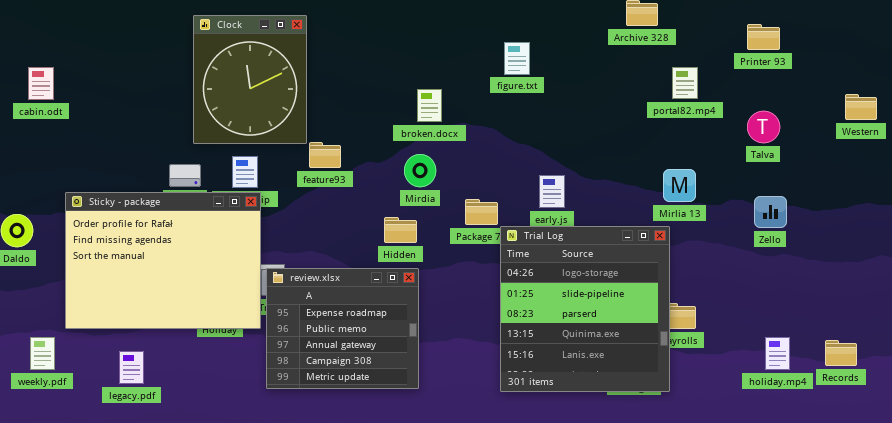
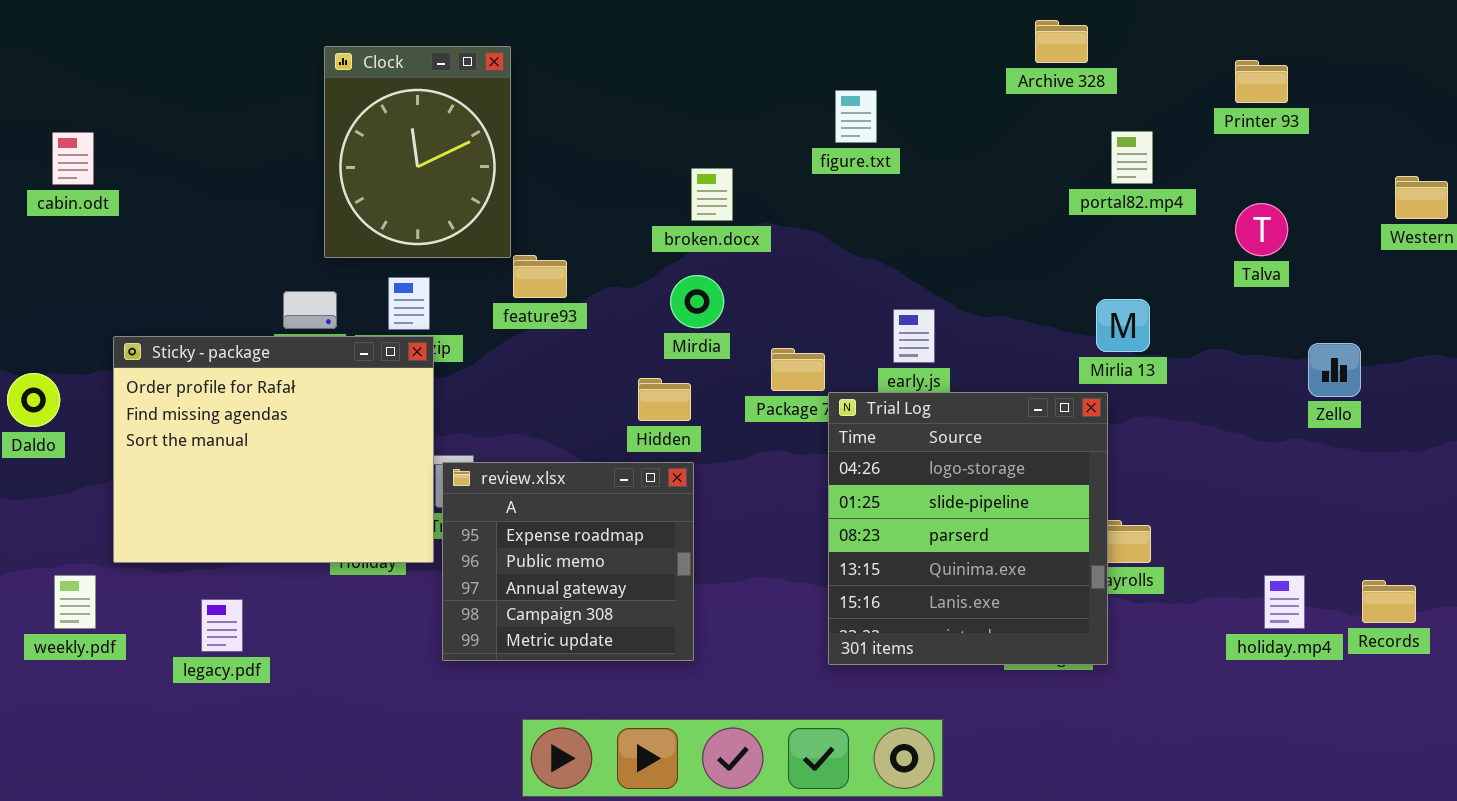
Zello: [754,196,787,228] -> [1308,343,1361,397], moved

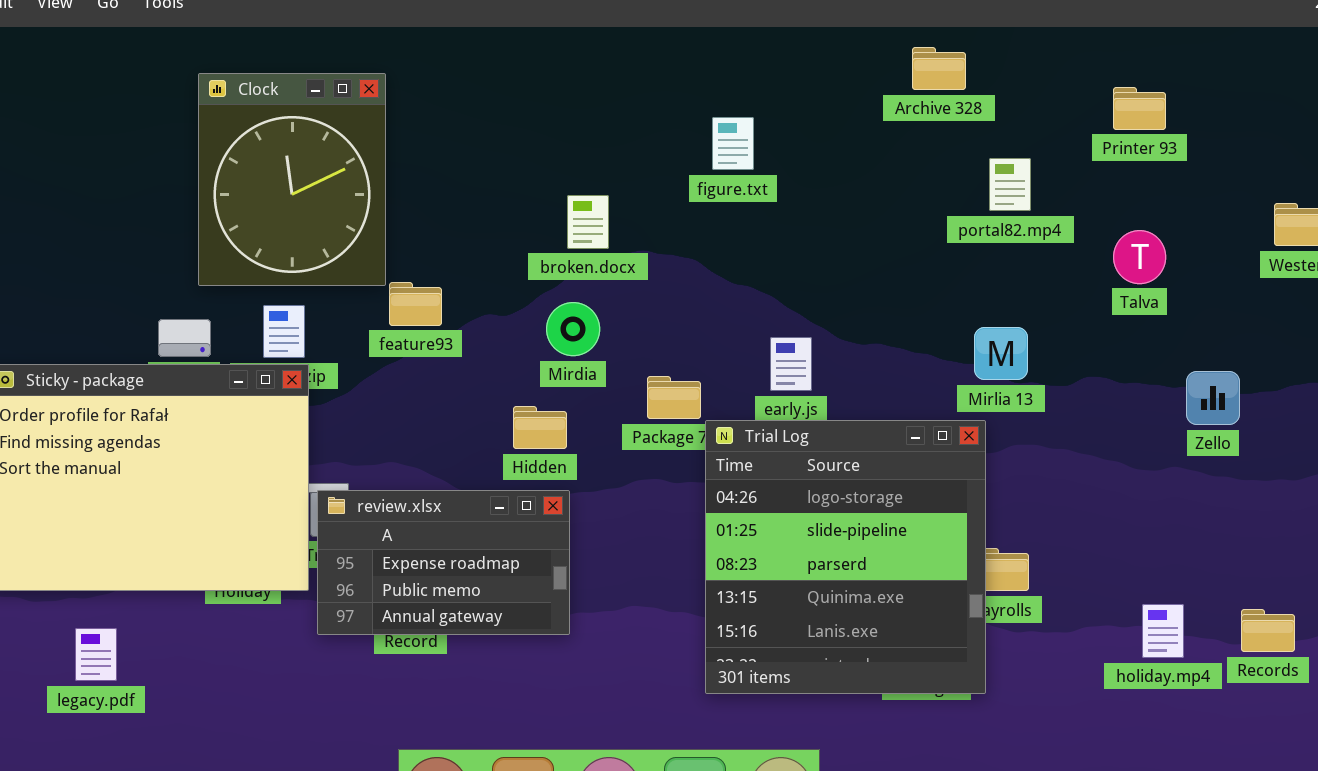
review.xlsx: [442,462,694,661] -> [317,490,570,635], resized

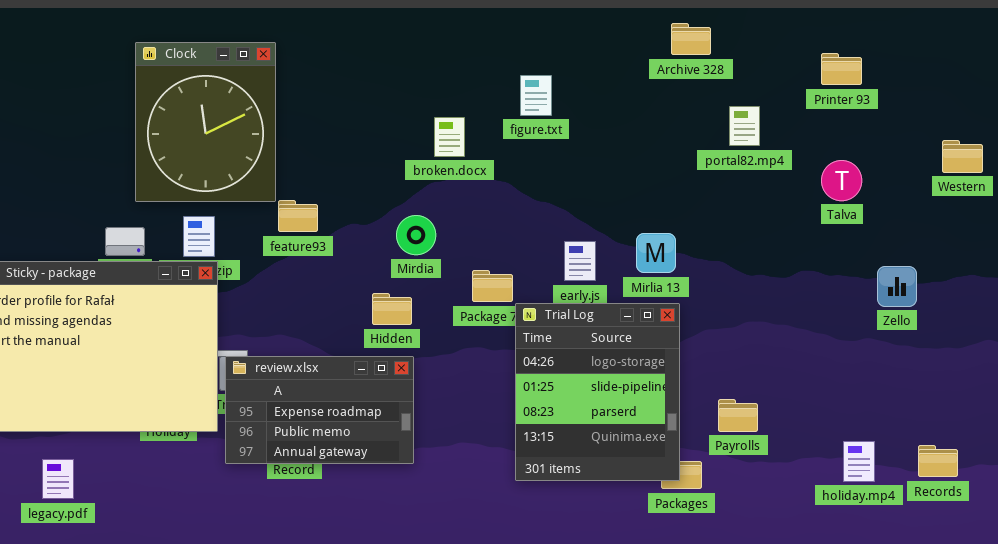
broken.docx: [567,195,609,249] -> [434,117,465,157], moved
Mirlia 13: [974,327,1028,380] -> [636,233,676,273], moved
Trial Log: [705,420,986,694] -> [515,303,680,481], resized

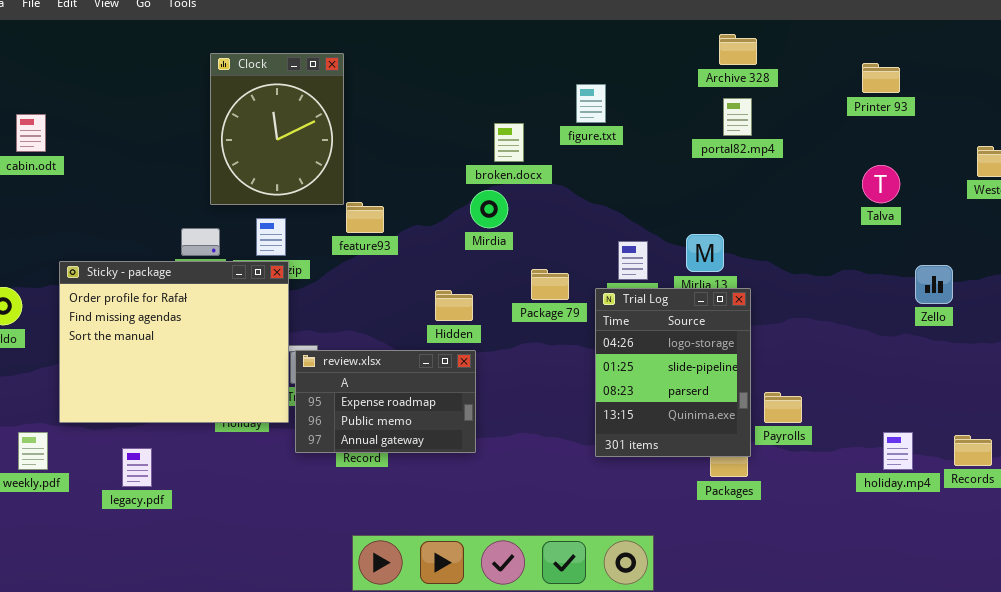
portal82.mp4: [729,106,760,146] -> [723,98,752,136], moved
Mirdia: [396,215,436,255] -> [470,190,508,228], moved
Trial Log: [515,303,680,481] -> [595,288,751,457], moved

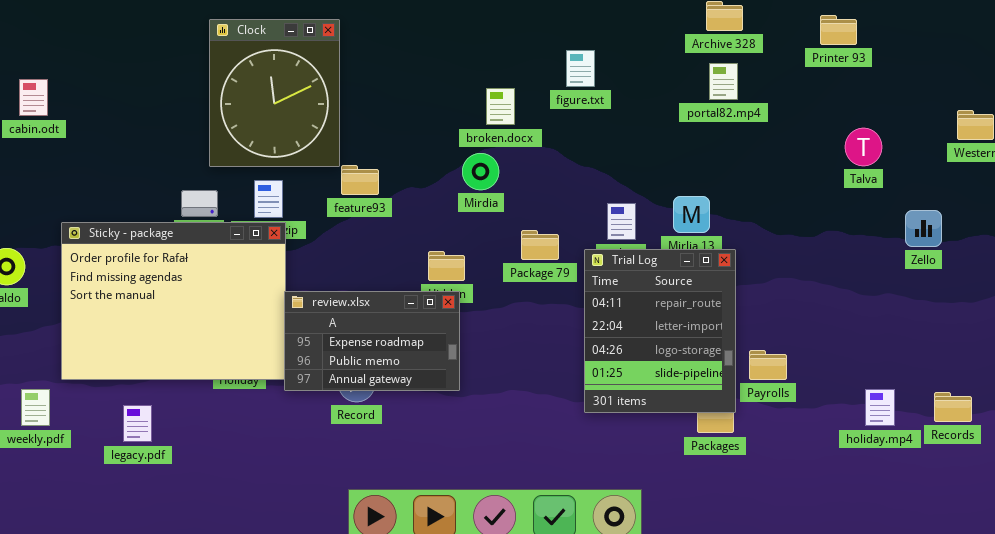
Printer 93: [862,63,900,93] -> [820,15,857,45], moved
Zello: [915,265,953,304] -> [905,210,942,247], moved
Trial Log: [595,288,751,457] -> [584,249,736,413], scrolled up 2 rows
review.xlsx: [295,350,476,453] -> [284,291,460,391], moved

